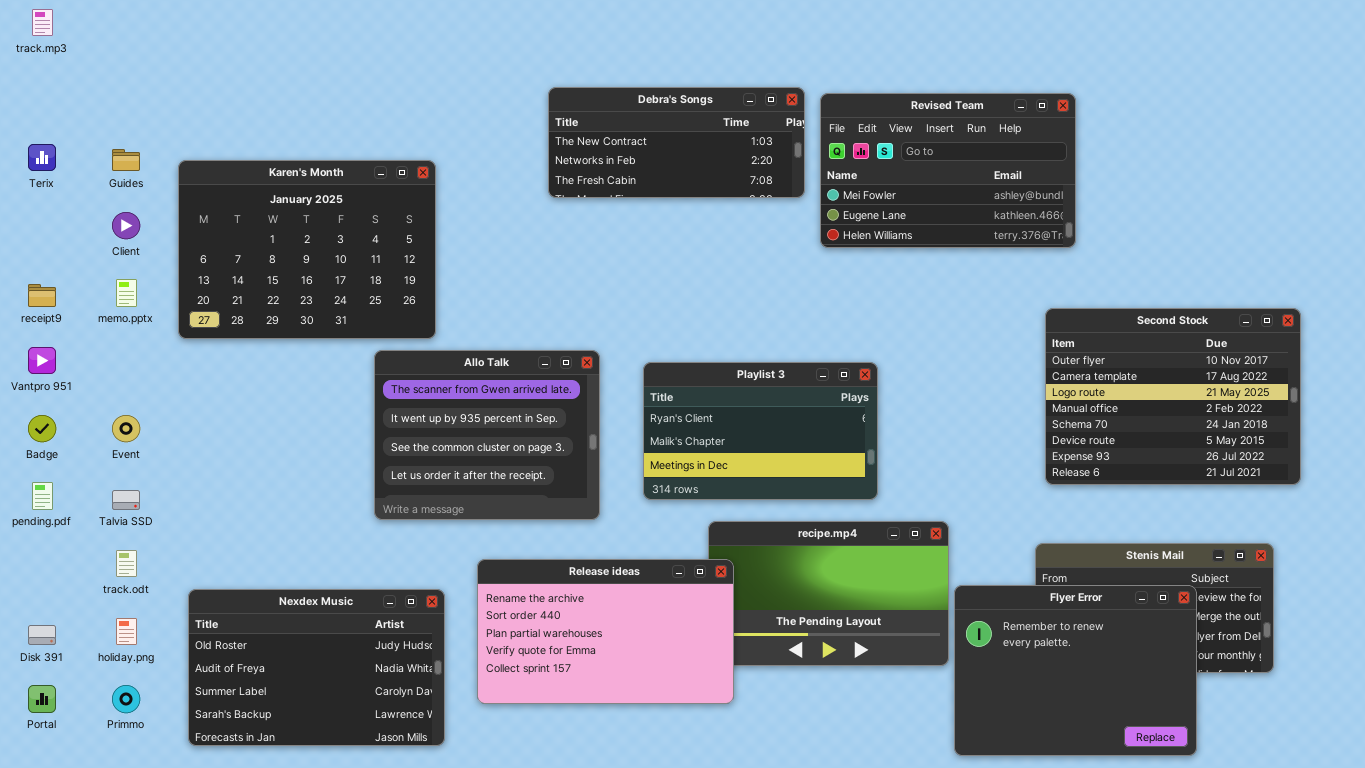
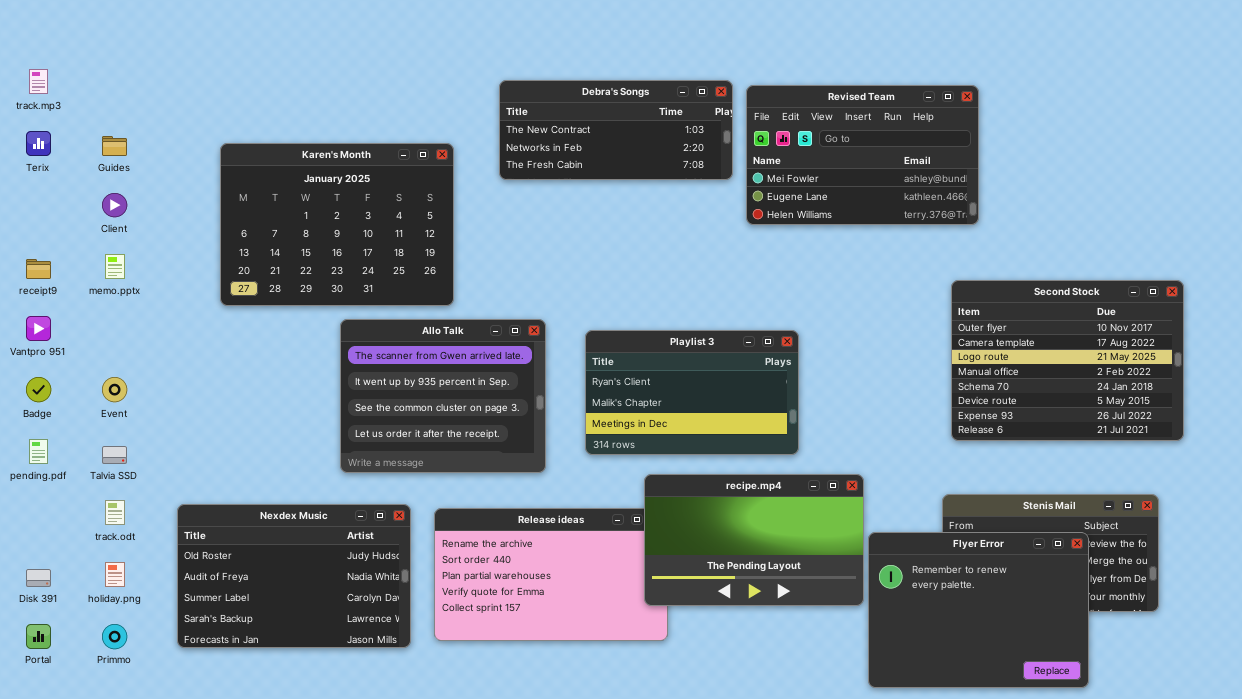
track.mp3: [32,9,53,36] -> [29,69,48,94], moved
Karen's Month: [178,160,436,339] -> [220,143,454,306], moved
recipe.mp4: [708,521,949,666] -> [644,474,864,606], raised
Nexdex Music: [188,589,445,746] -> [177,504,411,648], moved

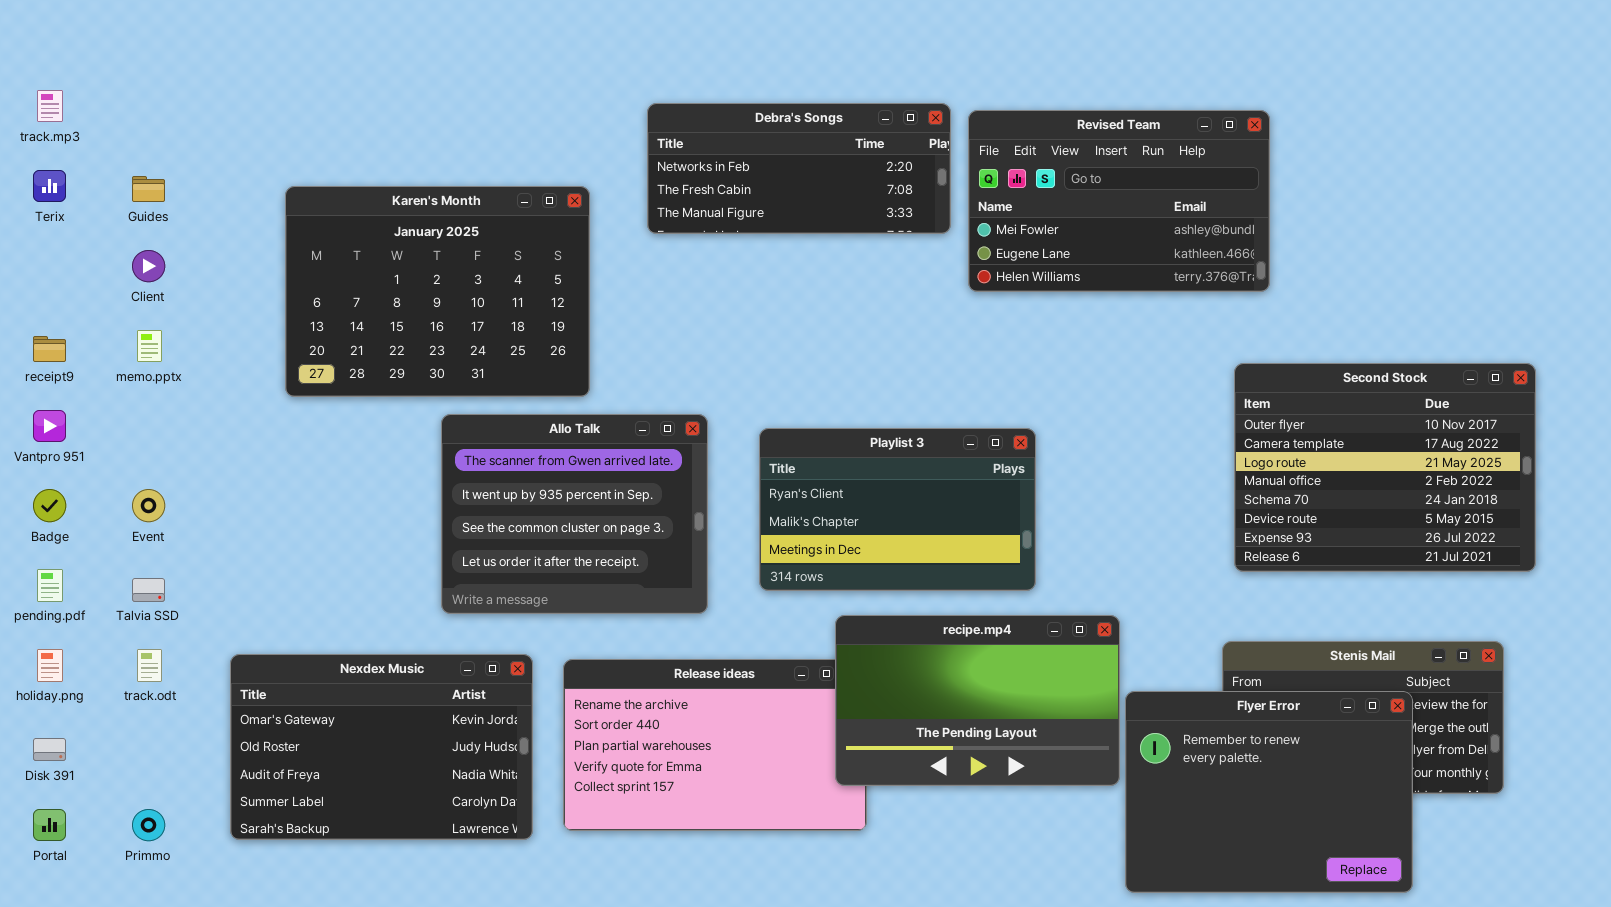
Debra's Songs: [499,80,733,180] -> [647,103,951,234], scrolled down 1 row
Nexdex Music: [177,504,411,648] -> [230,654,533,840], scrolled up 1 row
holiday.png: [105,562,125,587] -> [37,649,63,682], moved

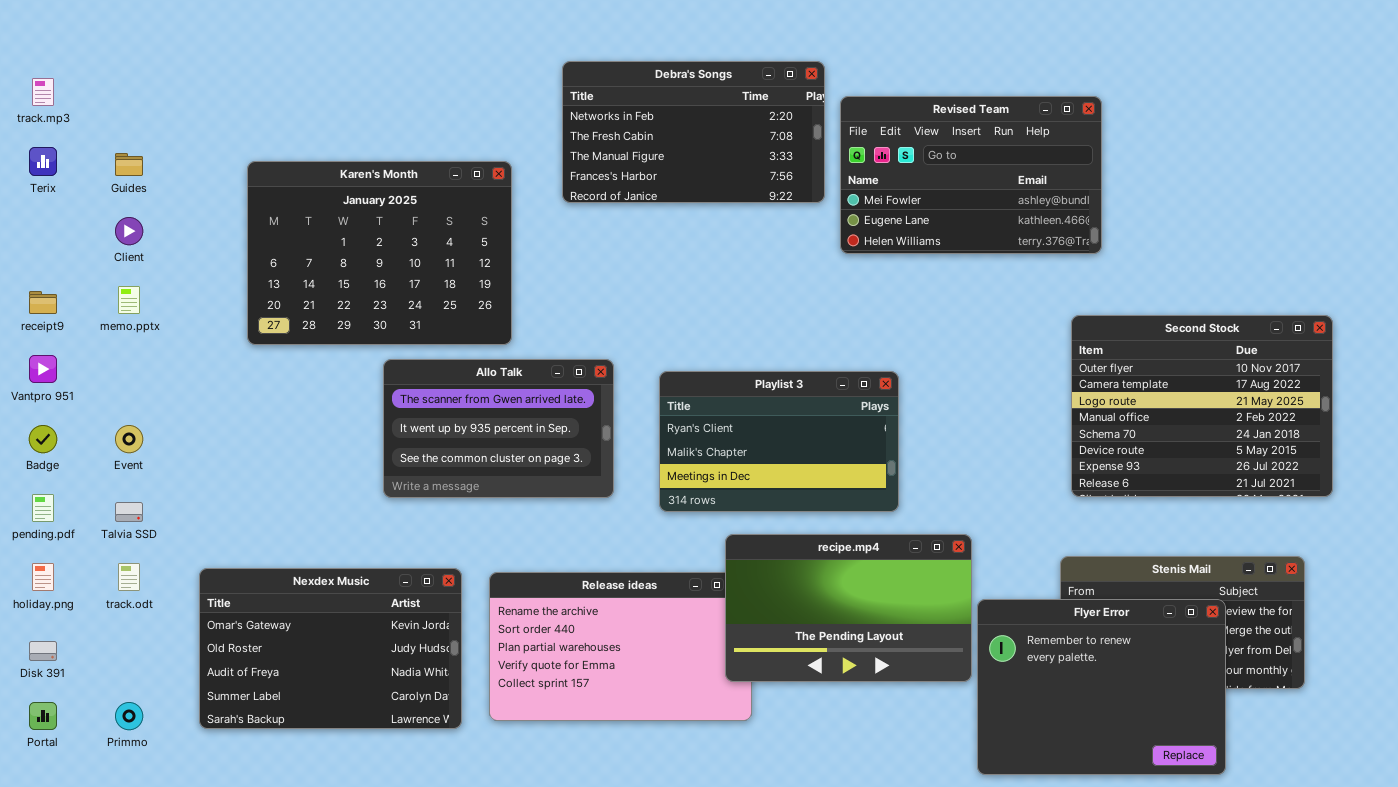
Debra's Songs: [647,103,951,234] -> [562,61,825,203], resized
Allo Talk: [441,414,708,614] -> [383,359,614,498], resized

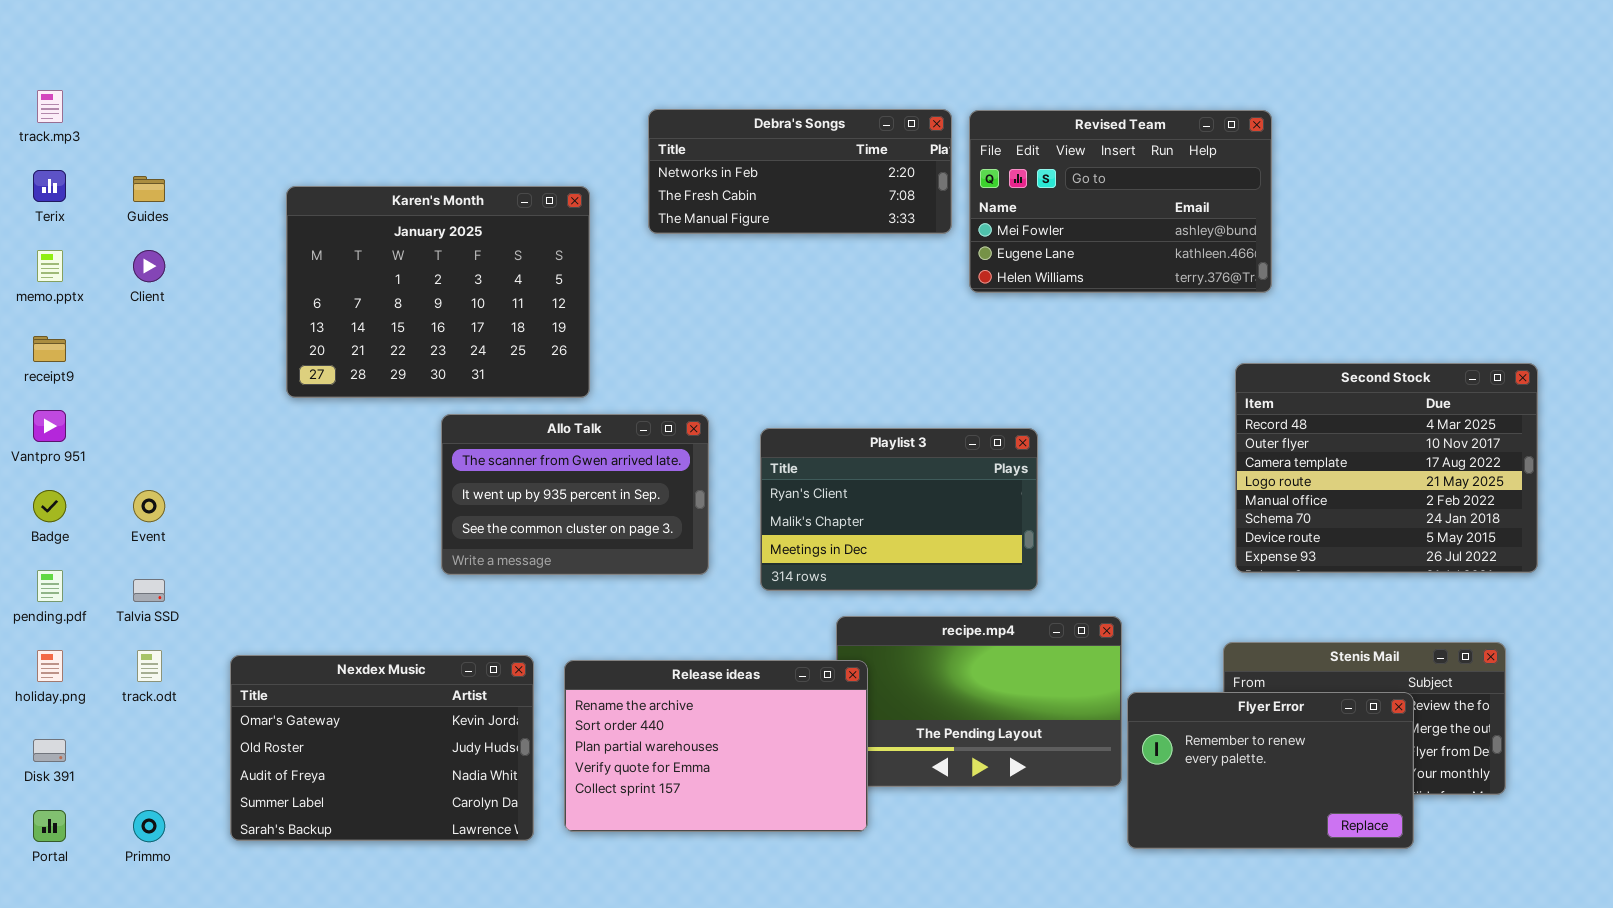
Debra's Songs: [562,61,825,203] -> [648,109,952,234], resized
memo.pptx: [118,286,140,314] -> [37,250,63,282], moved
Second Stock: [1071,315,1333,497] -> [1235,363,1538,573], scrolled up 1 row
Release ideas: [489,572,752,721] -> [564,660,868,832], raised
Flyer Error: [977,599,1226,775] -> [1127,692,1414,849], resized

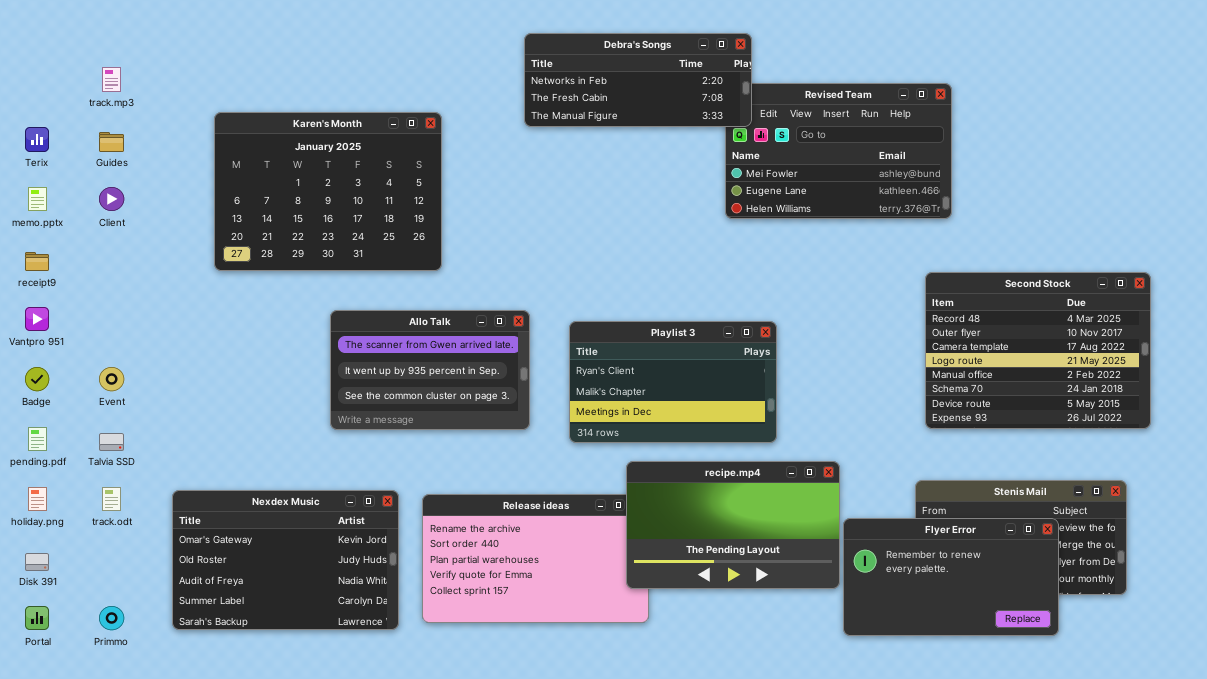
track.mp3: [37,90,63,123] -> [102,67,121,92], moved
Debra's Songs: [648,109,952,234] -> [524,33,752,127], moved
Karen's Month: [286,186,590,398] -> [214,112,442,271], moved
recipe.mp4: [836,616,1122,787] -> [626,461,840,589], raised

